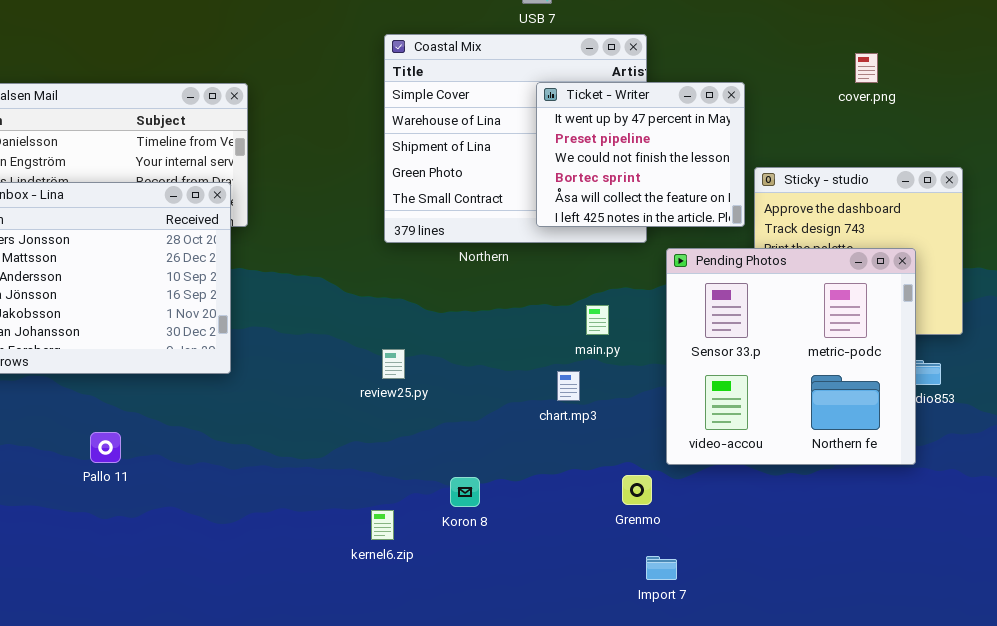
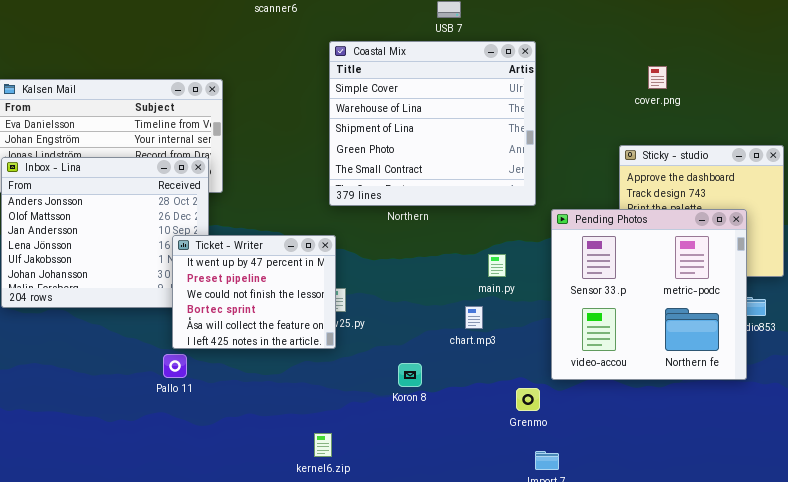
cover.png: [855,53,878,83] -> [648,66,667,89], moved
Ticket - Writer: [536,82,745,227] -> [172,235,336,349], moved
Pallo 11: [90,432,121,463] -> [163,354,187,378], moved
Koron 8: [450,477,480,507] -> [398,363,422,387], moved
kernel6.zip: [371,510,394,540] -> [314,433,332,457], moved

